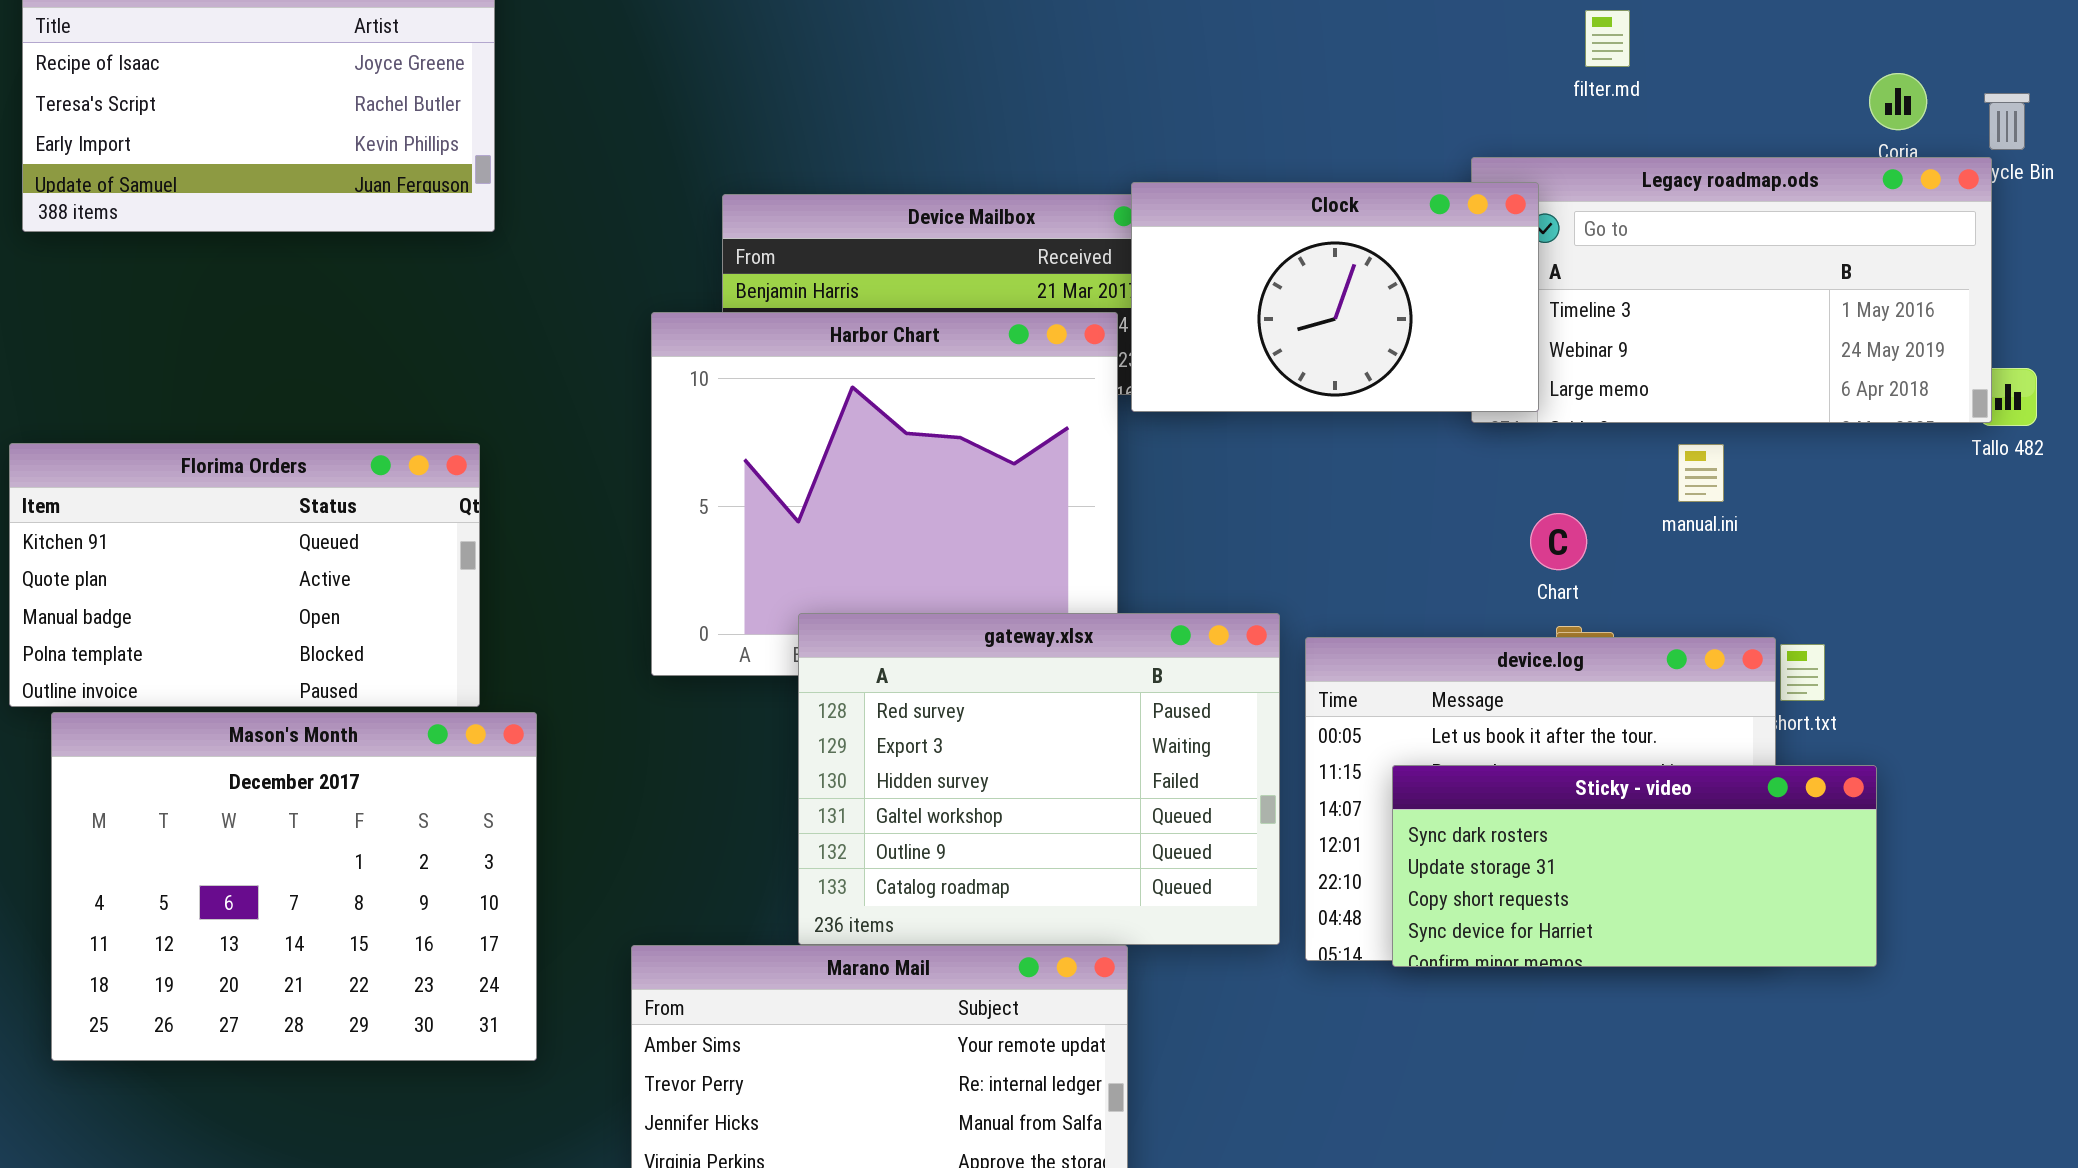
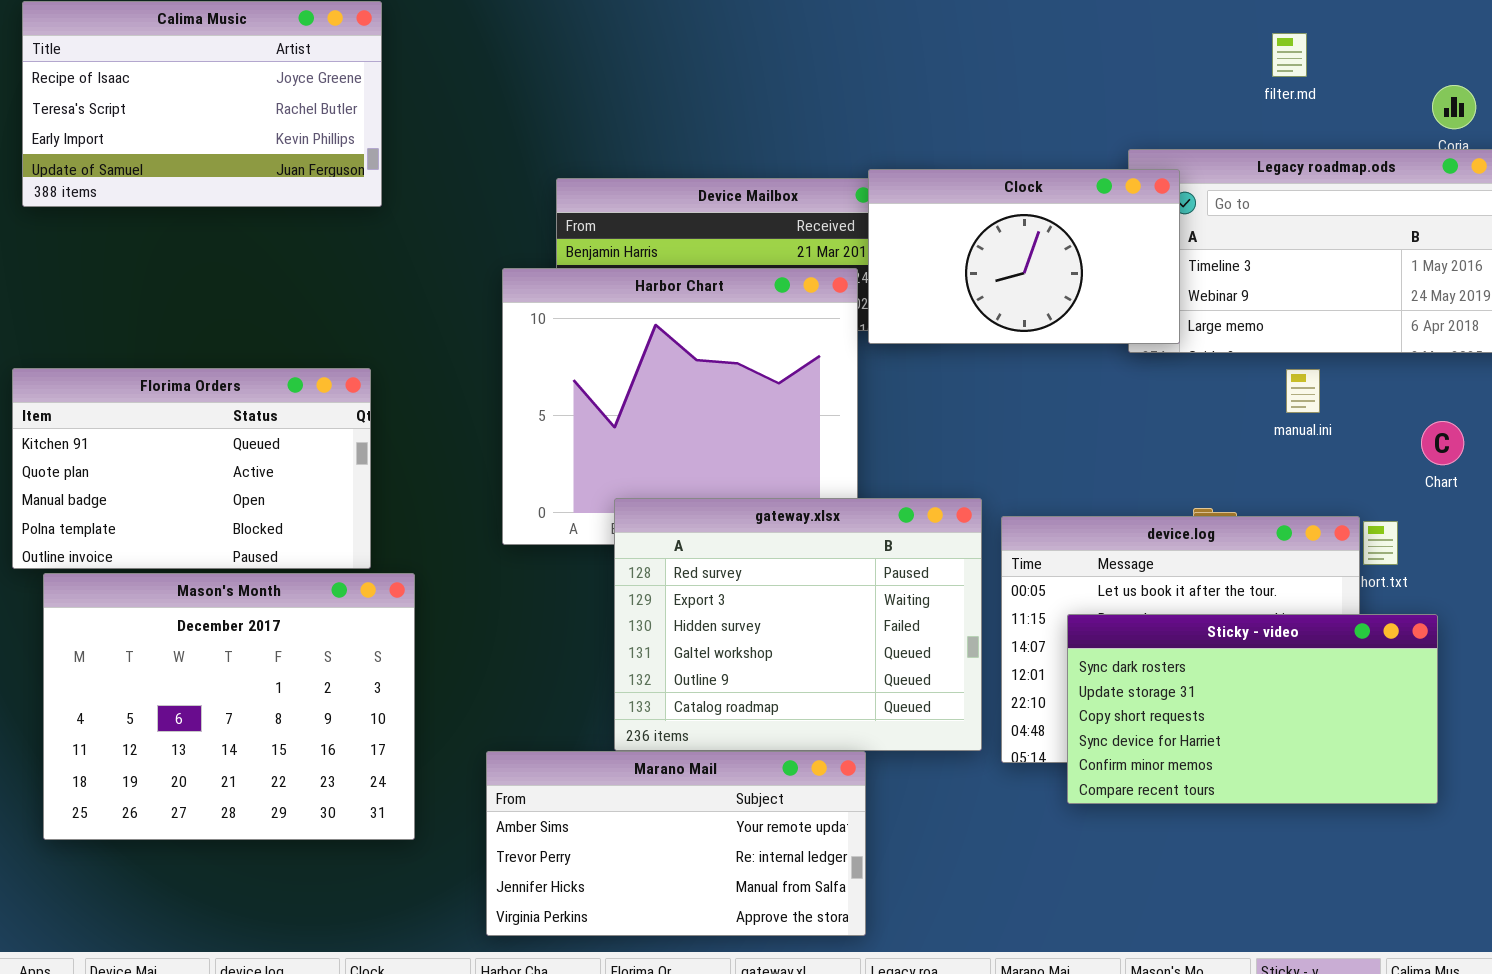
filter.md: [1585,10,1630,67] -> [1272,33,1307,77], moved
Chart: [1530,513,1587,570] -> [1421,421,1464,465], moved
Sticky - video: [1392,765,1877,967] -> [1067,614,1438,804], resized

